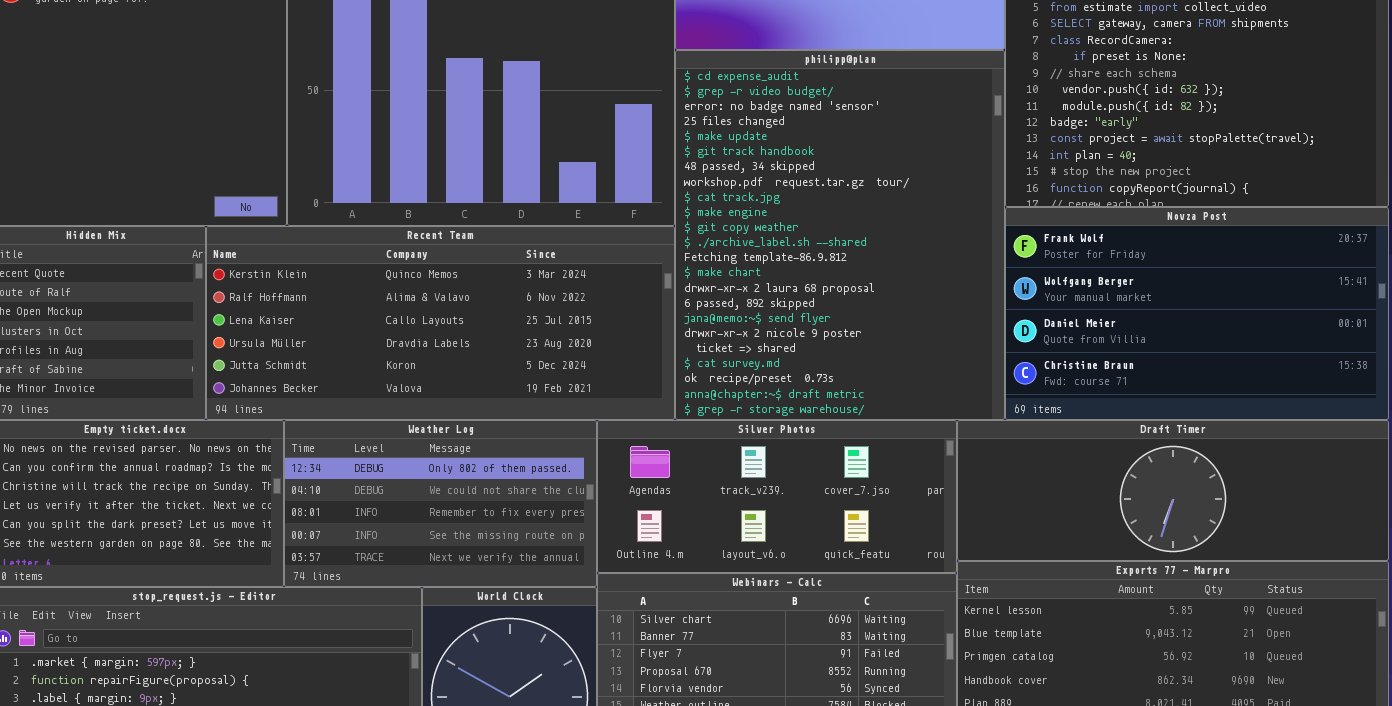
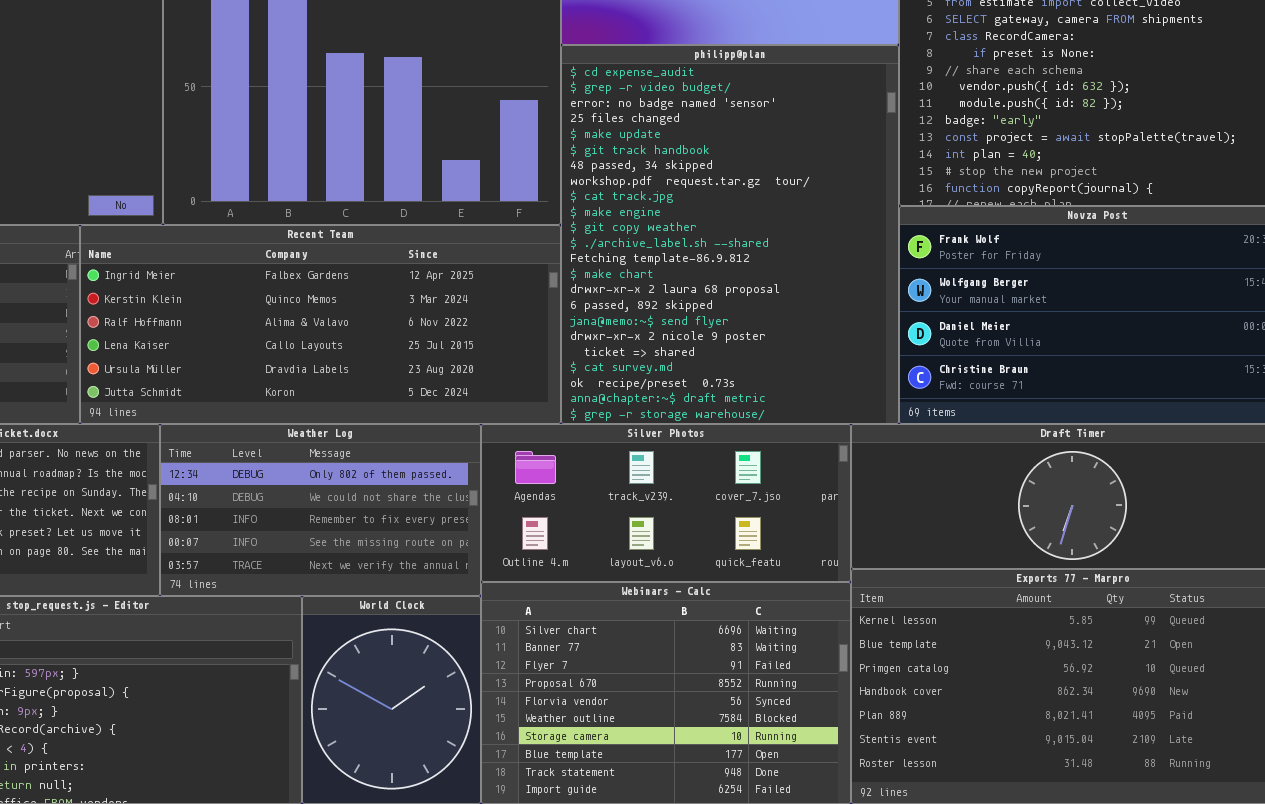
Recent Team: [206,226,675,420] -> [80,225,561,424], scrolled up 1 row

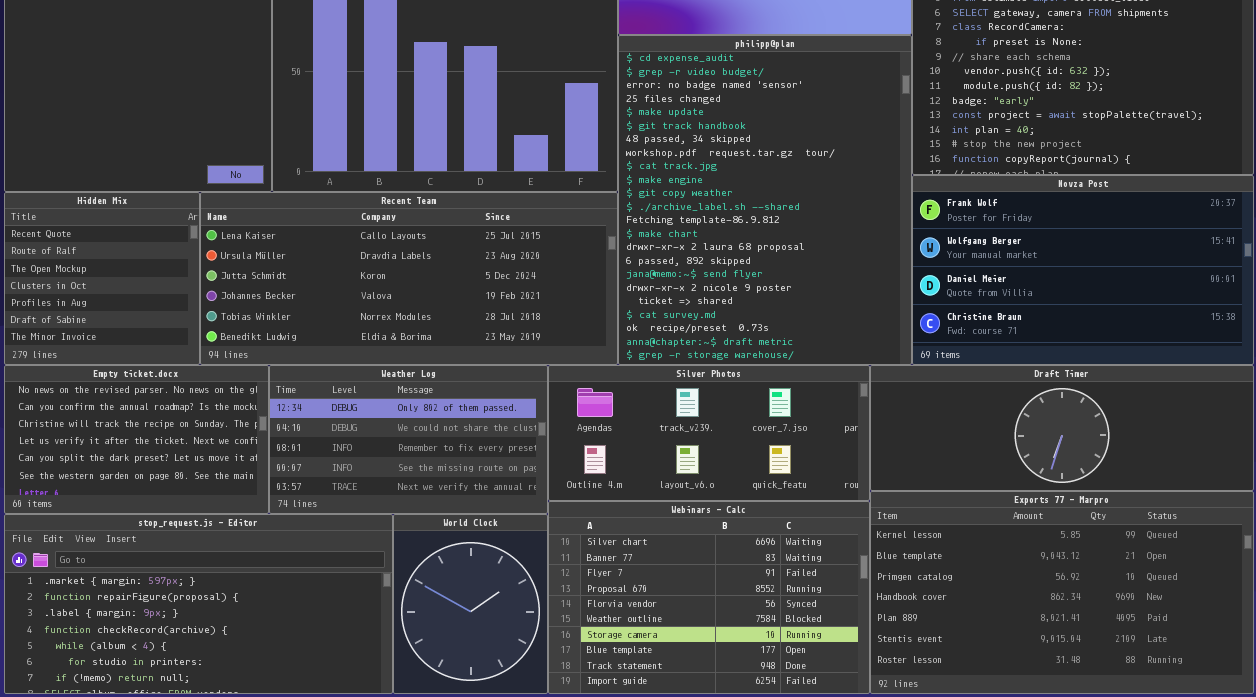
Recent Team: [80,225,561,424] -> [200,192,618,365], scrolled down 3 rows

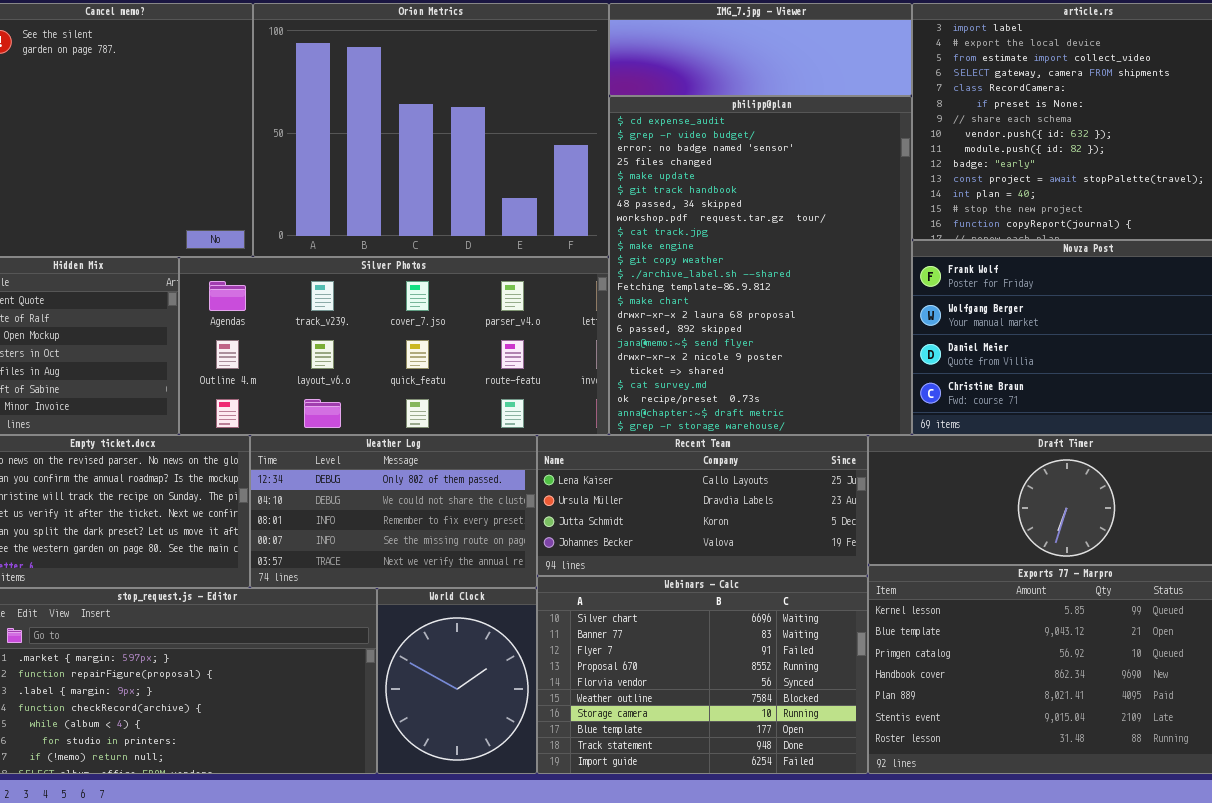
Recent Team: [200,192,618,365] -> [537,435,868,576], moved, resized
Silver Photos: [548,365,870,501] -> [179,257,609,435], moved, resized

